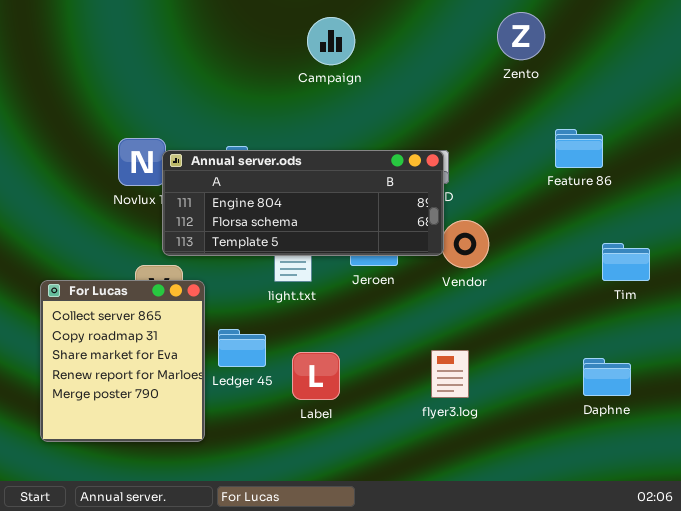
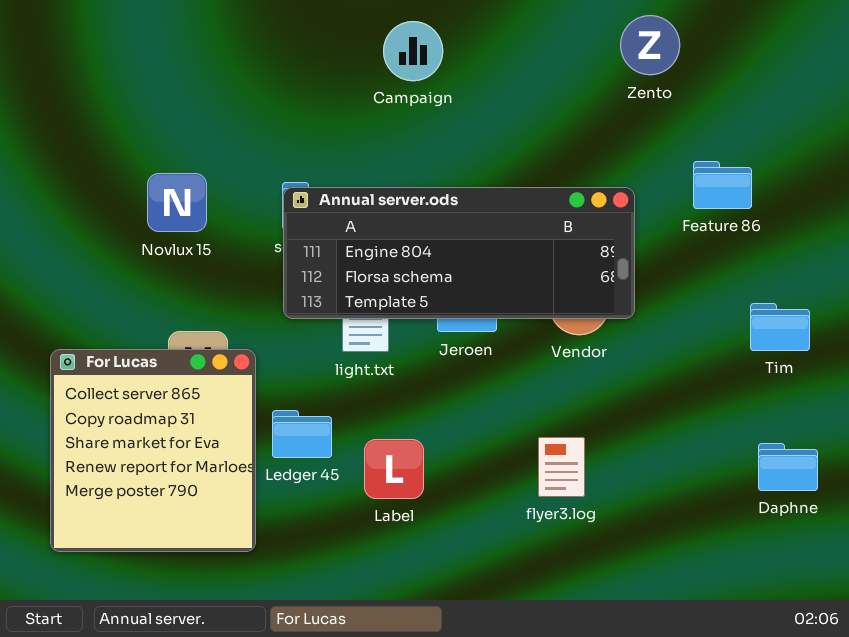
Annual server.ods: [162,150,444,256] -> [283,187,635,319], moved
Daphne: [583,358,631,396] -> [758,443,818,491], moved

